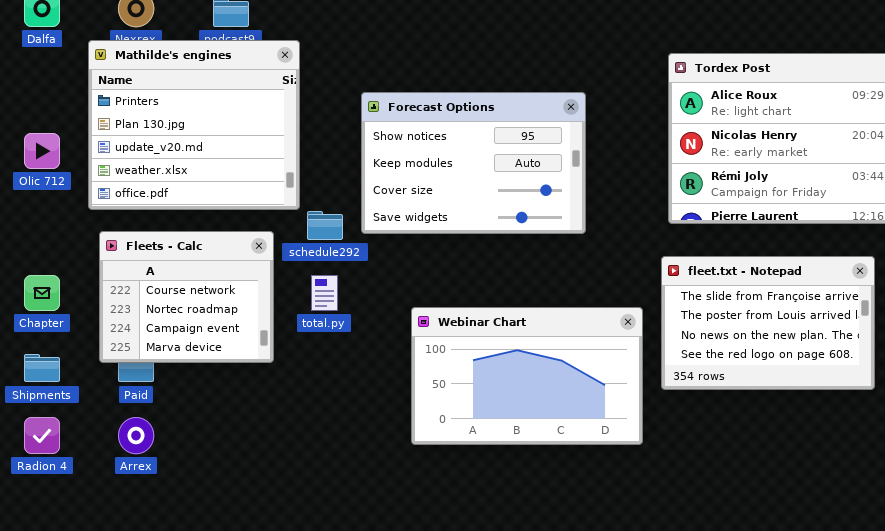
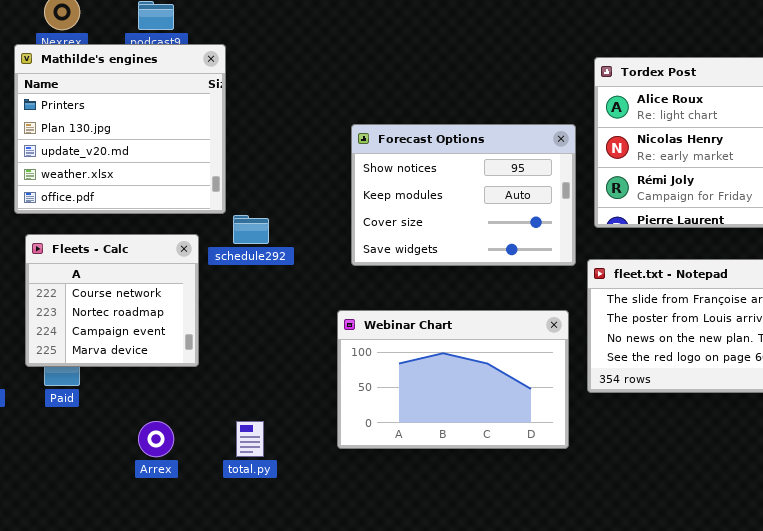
Forecast Options: [361,92,586,234] -> [351,124,576,266], moved
total.py: [311,275,338,311] -> [236,421,264,457], moved
Arrex: [118,417,154,454] -> [138,421,174,457], moved

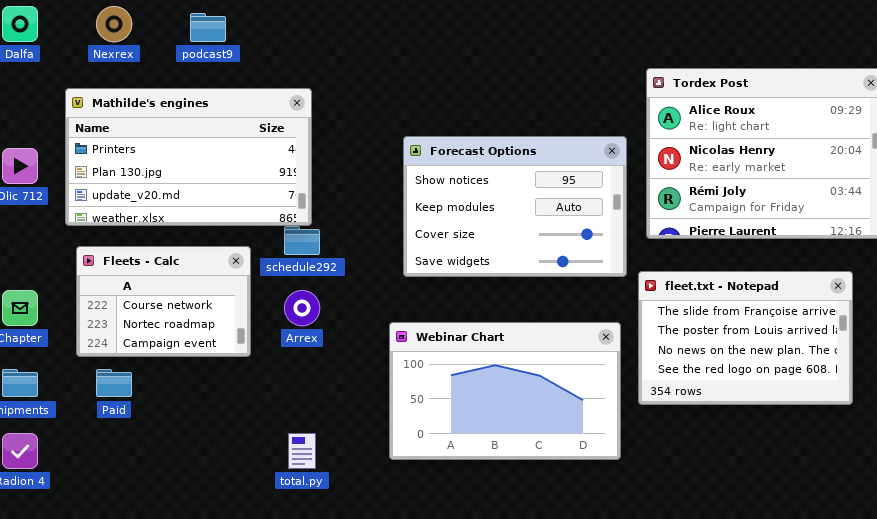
Mathilde's engines: [14,44,226,214] -> [65,88,312,226], resized
Fleets - Calc: [25,234,199,367] -> [76,246,251,357], resized
Arrex: [138,421,174,457] -> [284,290,320,326], moved

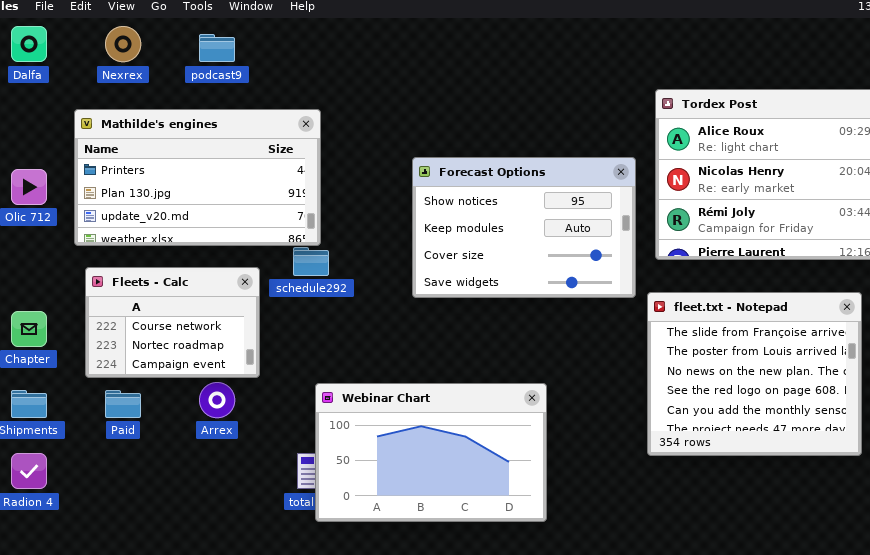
fleet.txt - Notepad: [638,271,853,405] -> [647,292,862,456], resized
Arrex: [284,290,320,326] -> [199,382,235,418], moved
Webinar Chart: [389,322,621,460] -> [315,383,547,522], moved

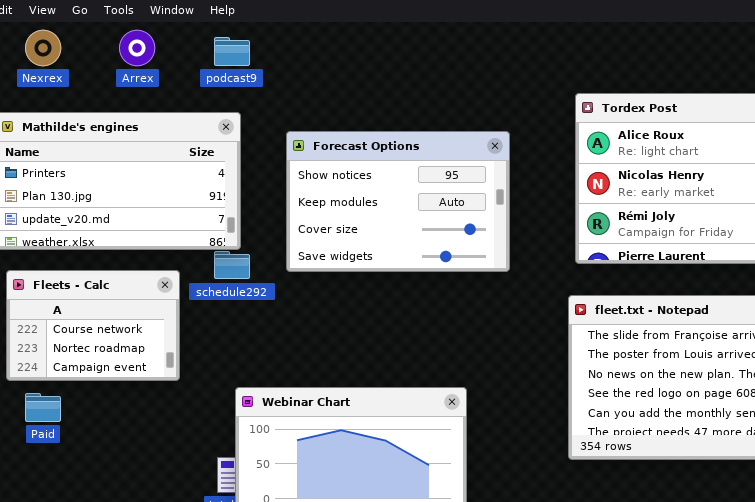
podcast9: [199,34,235,62] -> [214,37,250,66], moved
Forecast Options: [412,157,636,298] -> [286,131,510,272], moved
Arrex: [199,382,235,418] -> [119,30,155,66], moved

